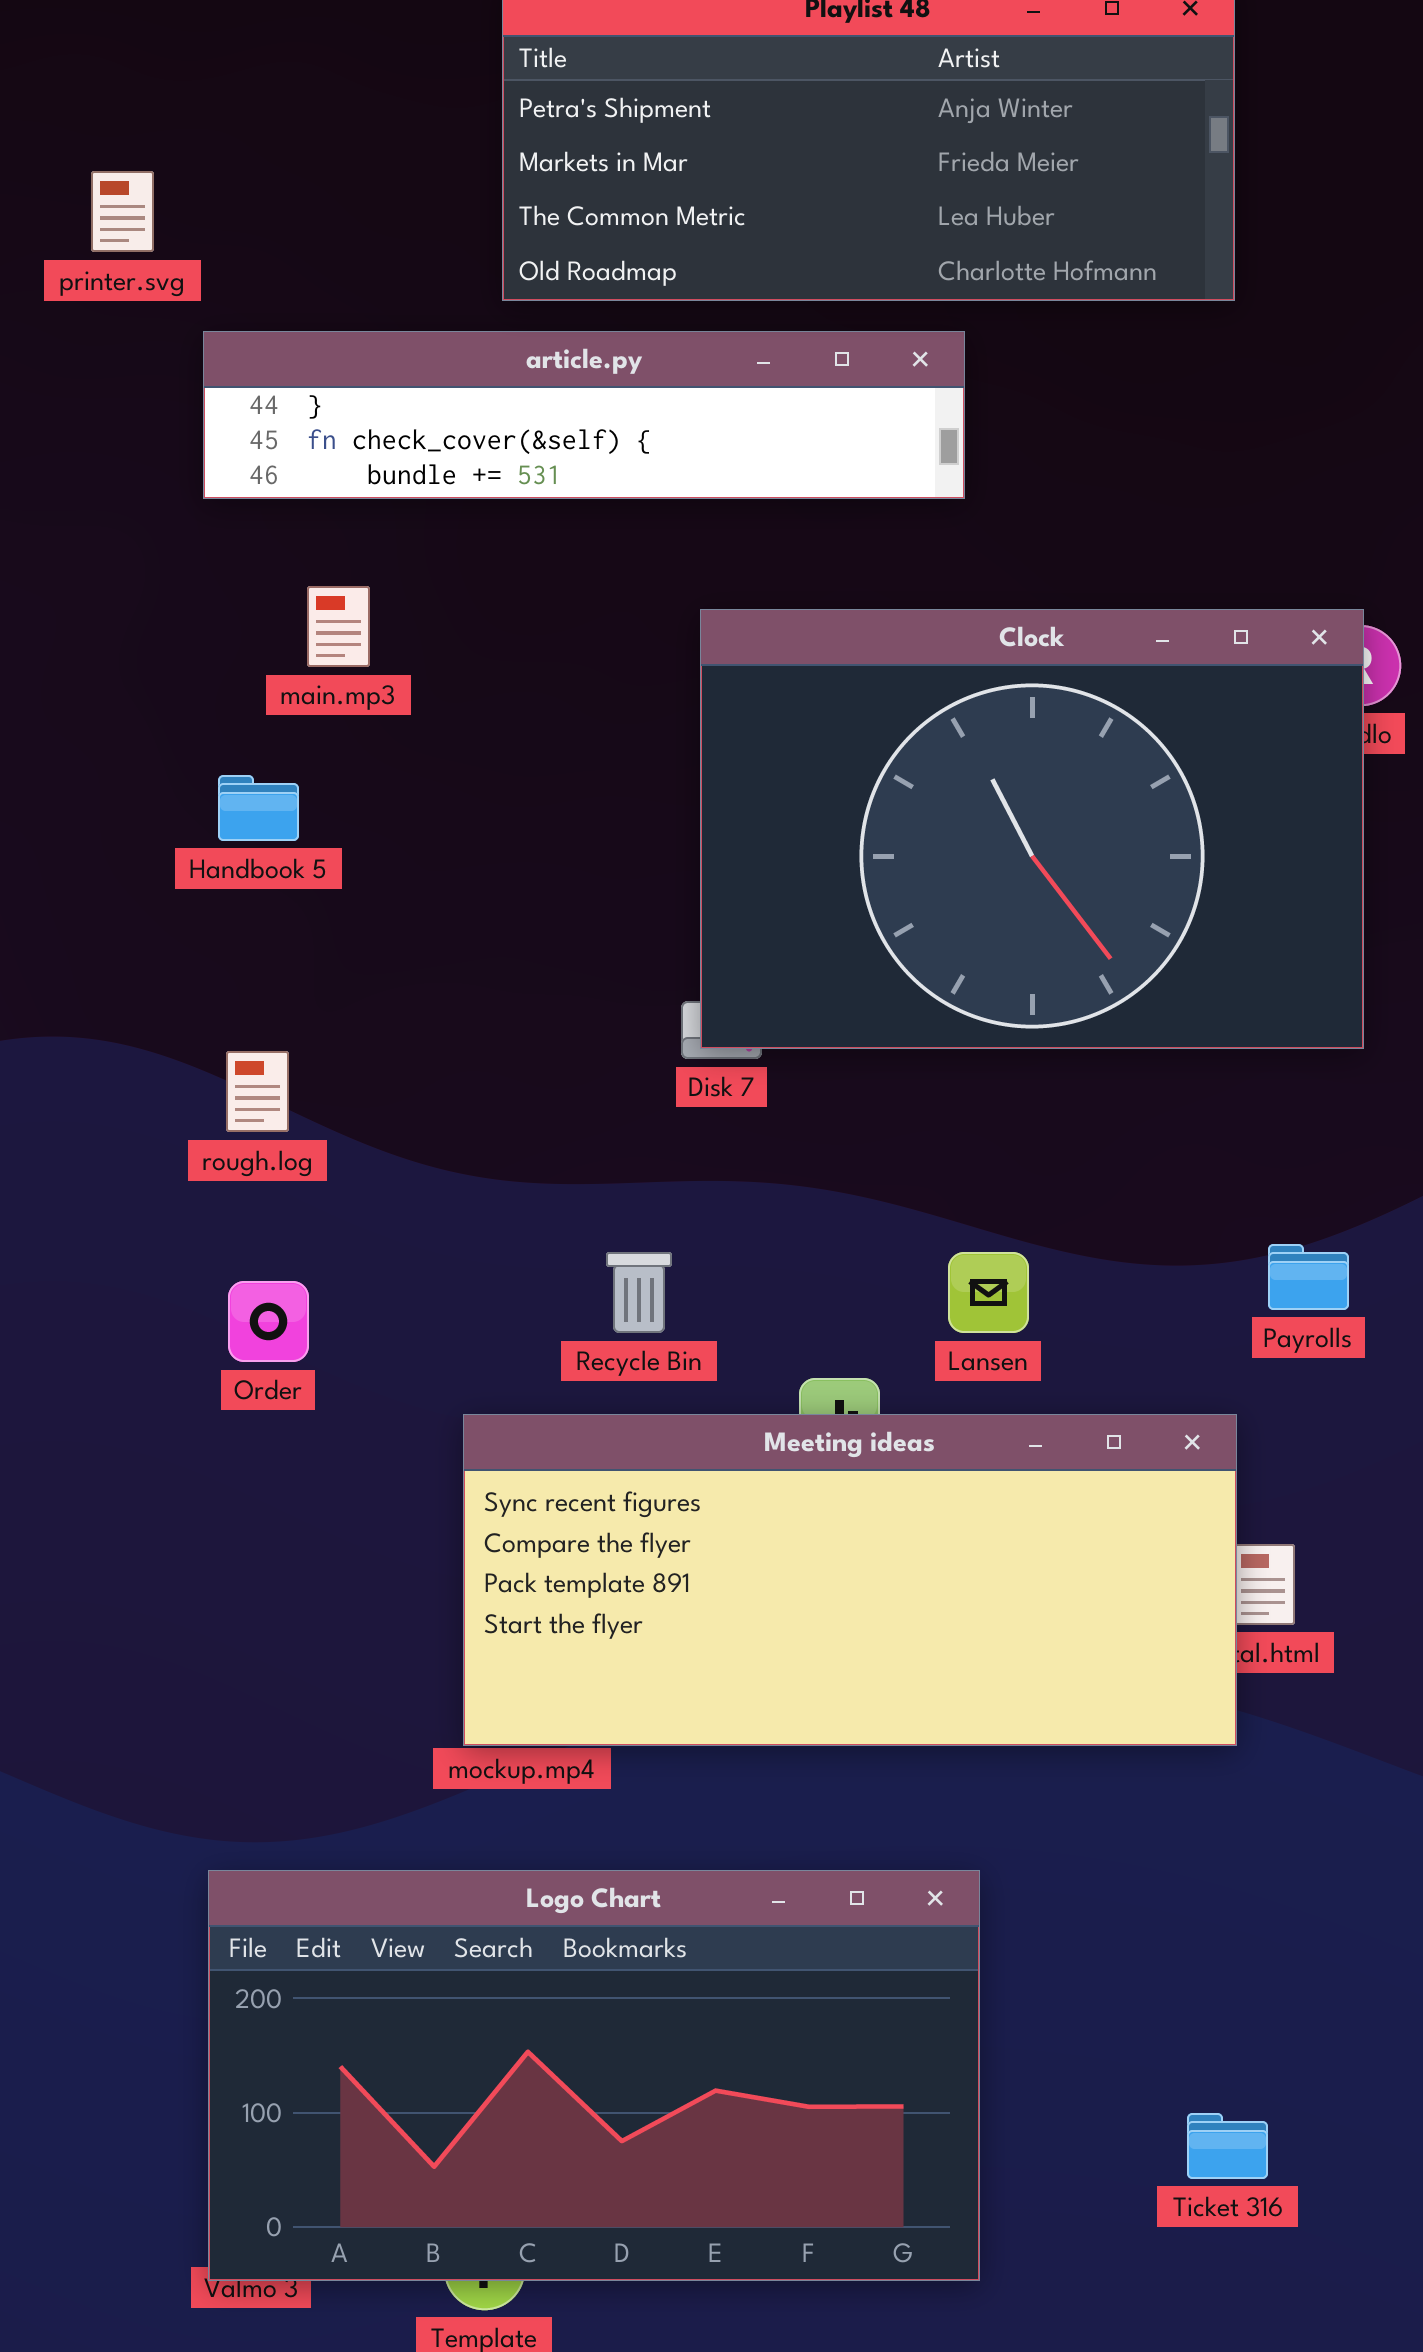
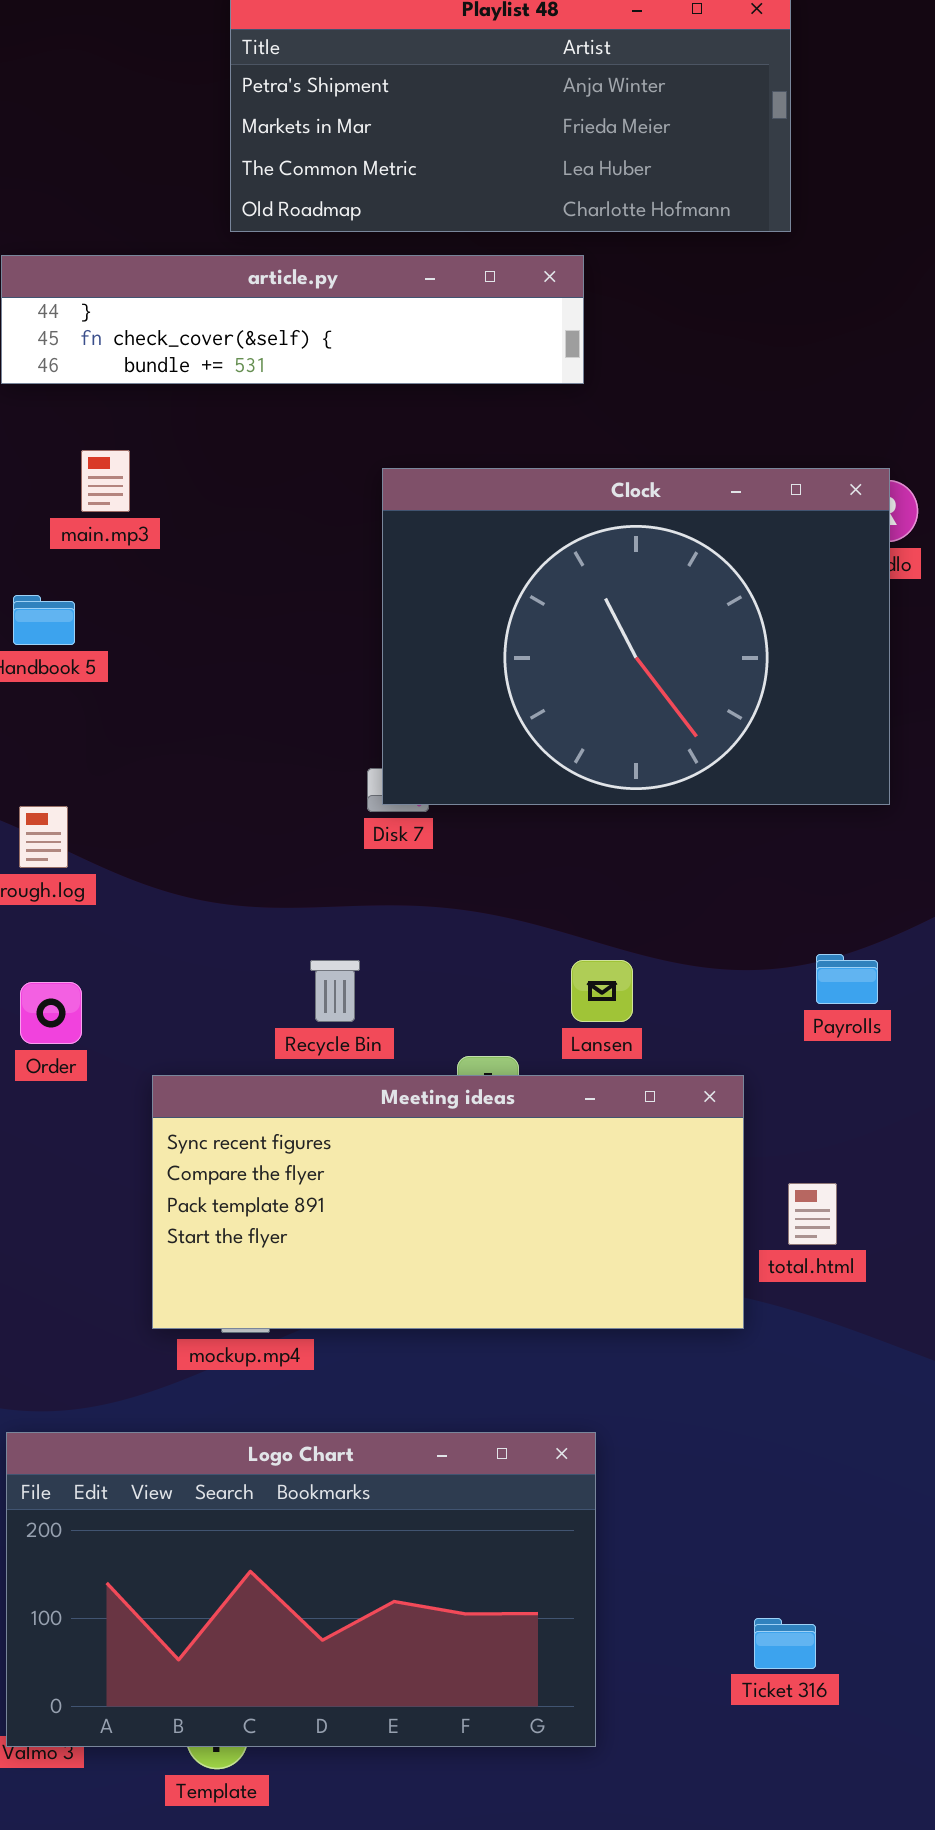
Meeting ideas: [463,1414,1237,1746] -> [152,1075,744,1329], moved

